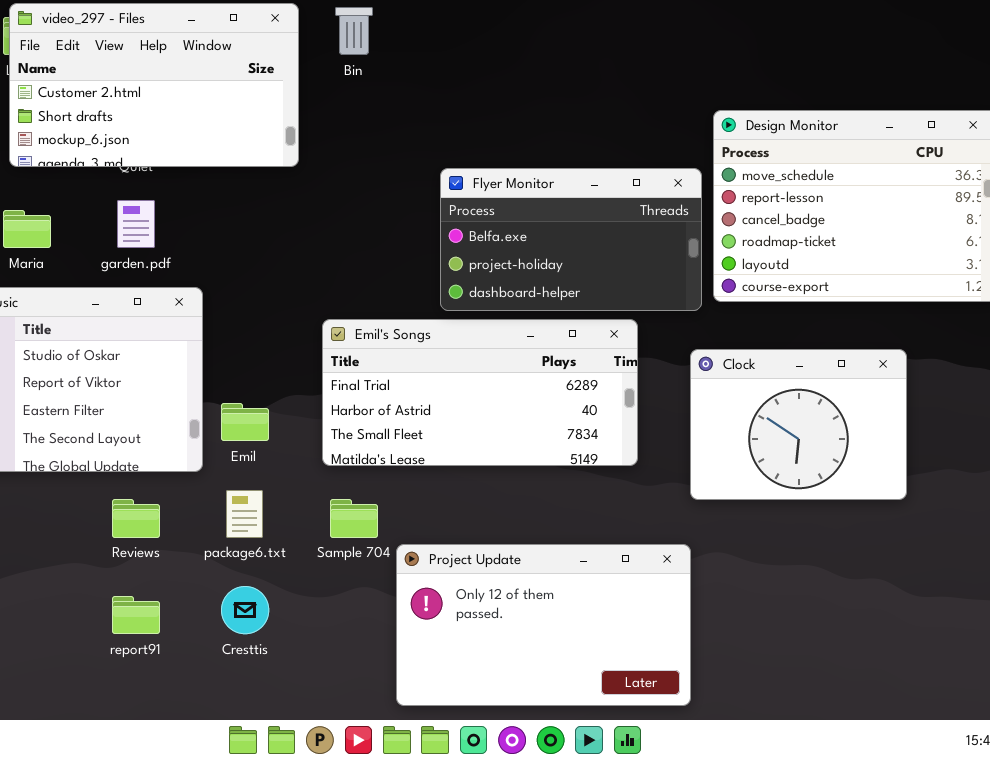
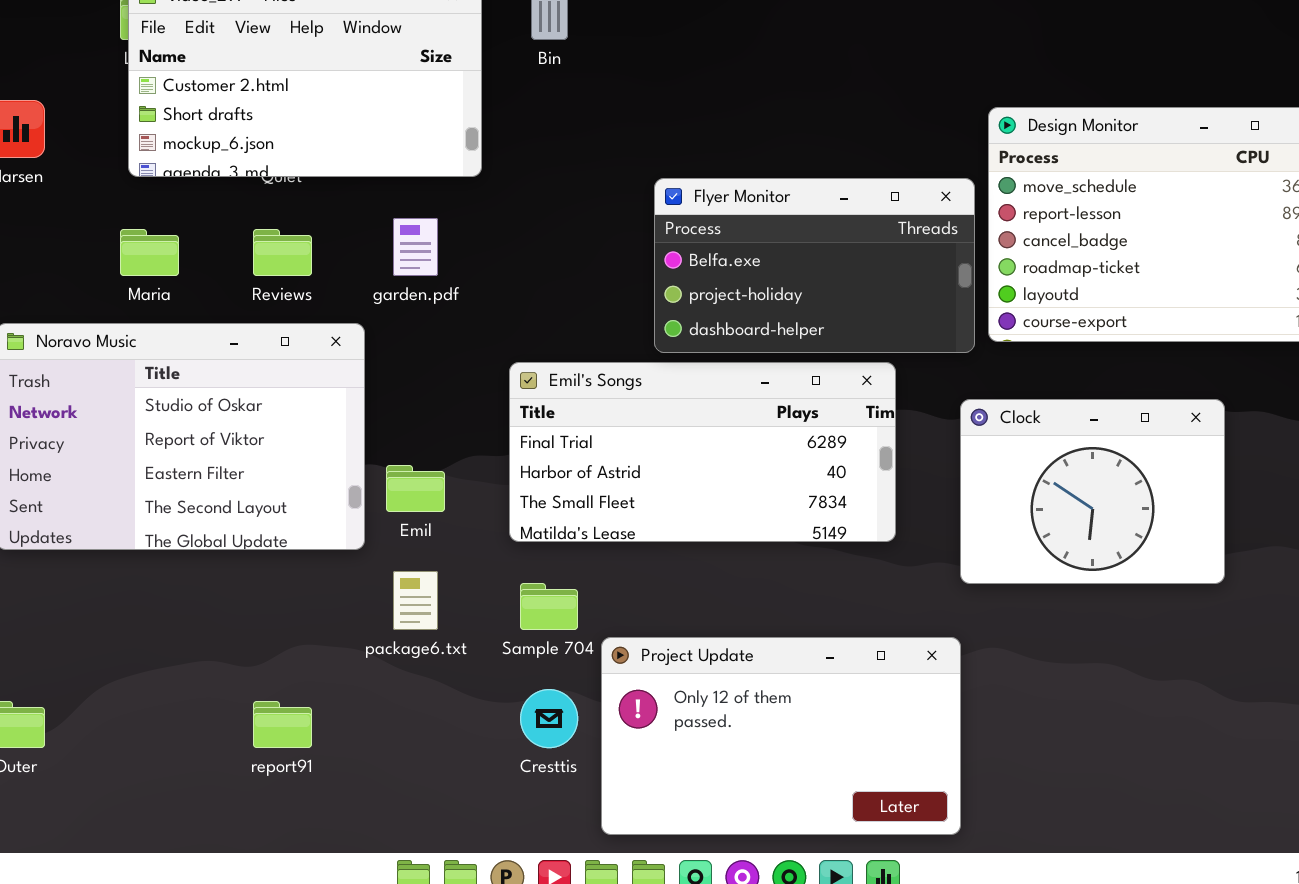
garden.pdf: [117,200,155,248] -> [393,218,438,276], moved
Reviews: [112,499,160,538] -> [253,229,312,276], moved
Cresttis: [221,586,269,634] -> [520,689,578,748], moved

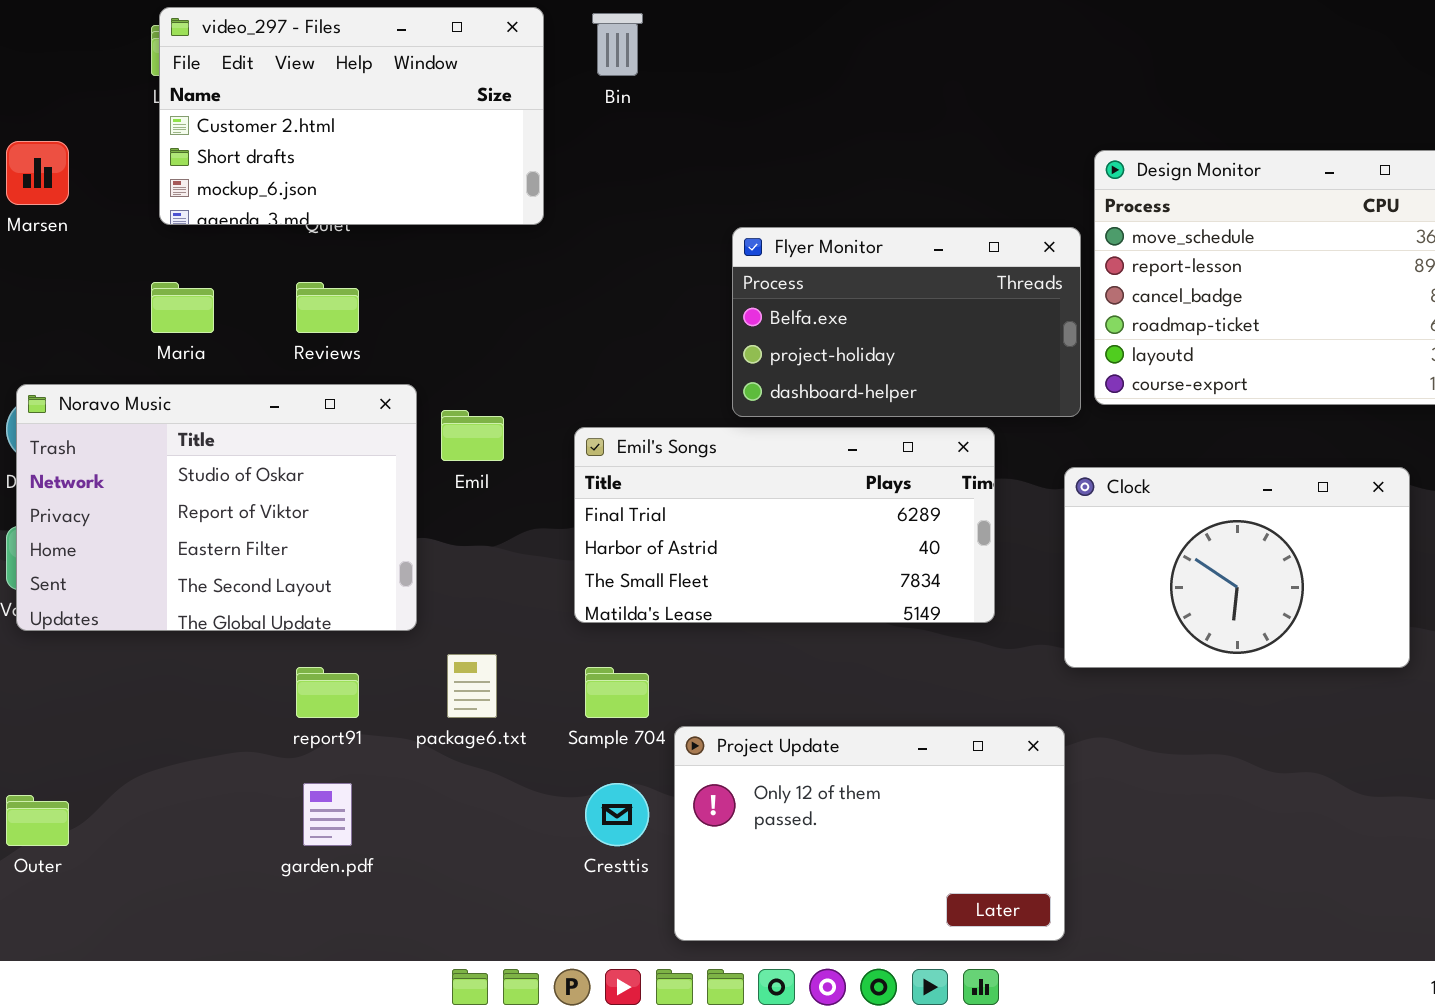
garden.pdf: [393,218,438,276] -> [303,783,352,846], moved
Clock: [960,399,1225,584] -> [1064,467,1410,668], resized
Emil: [386,465,445,512] -> [441,410,504,461], moved
report91: [253,701,312,748] -> [296,667,359,718], moved

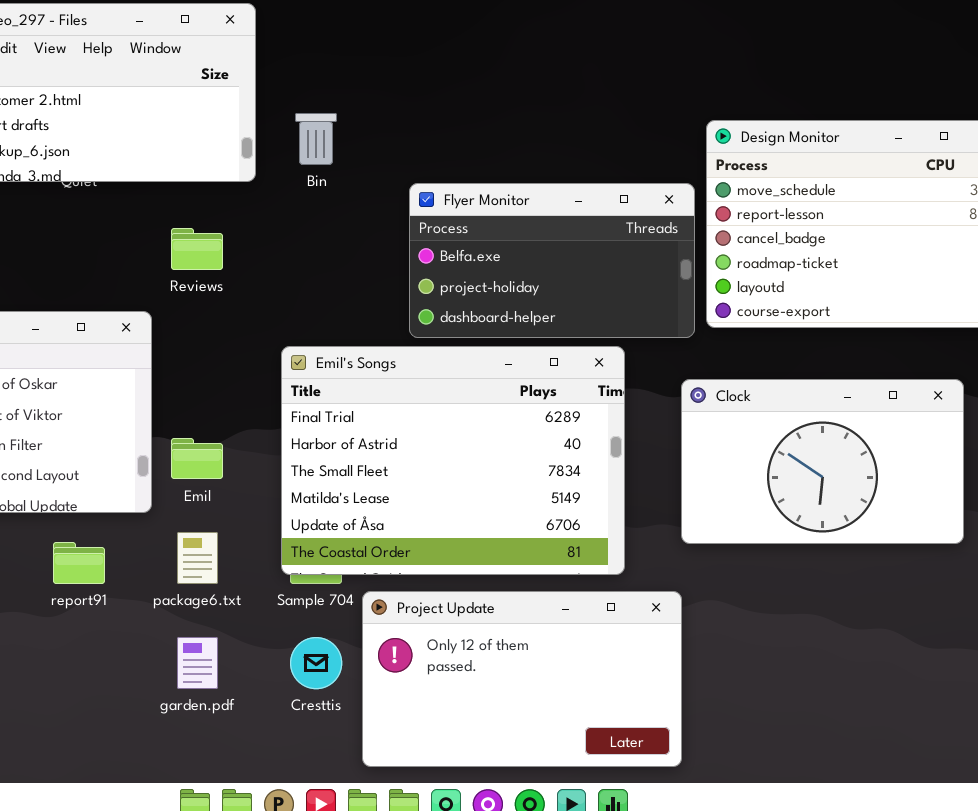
Bin: [592,13,643,76] -> [295,113,337,165], moved
Reviews: [296,282,359,333] -> [171,228,223,270], moved
Emil: [441,410,504,461] -> [171,438,223,479], moved
Emil's Songs: [574,427,995,623] -> [281,346,625,575], resized
garden.pdf: [303,783,352,846] -> [177,637,218,689], moved

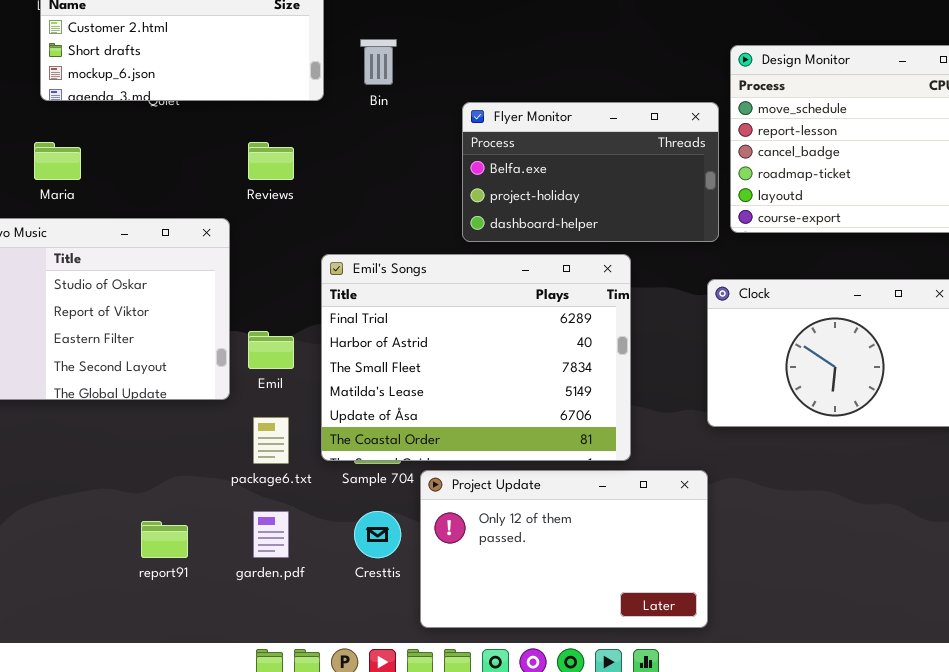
Emil's Songs: [281,346,625,575] -> [321,254,631,461], moved
report91: [53,542,105,584] -> [141,521,188,558], moved

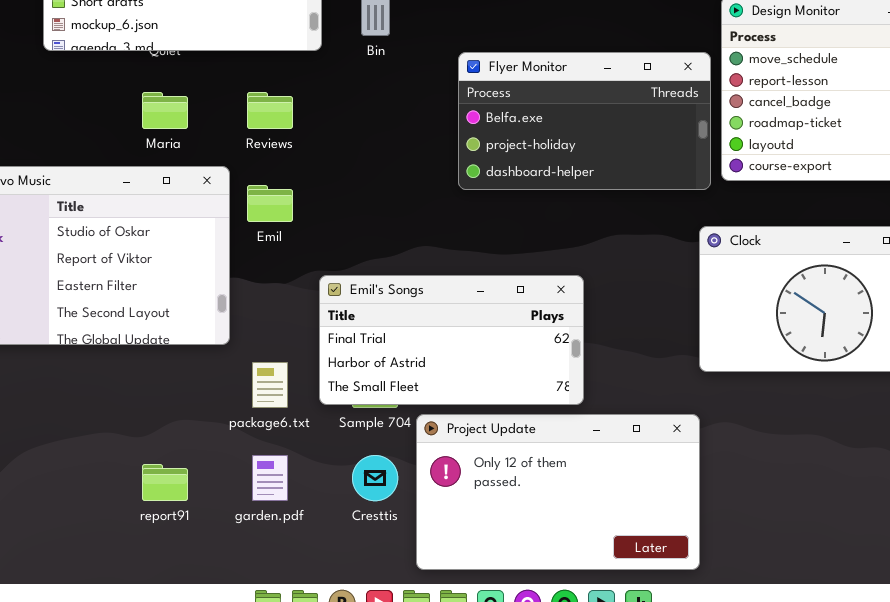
Maria: [34,142,81,180] -> [142,92,188,129], moved
Emil's Songs: [321,254,631,461] -> [319,275,584,405], resized
Emil: [248,331,294,369] -> [247,185,293,222], moved

